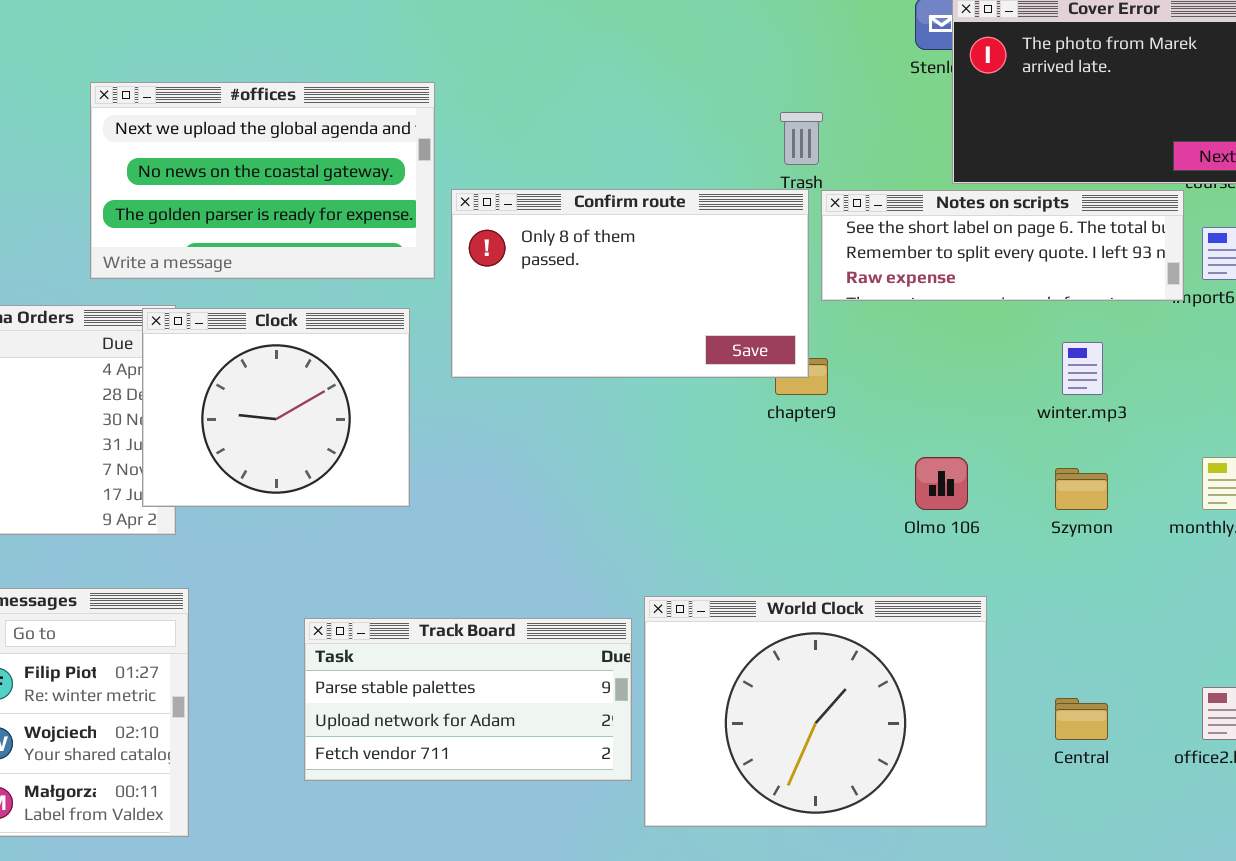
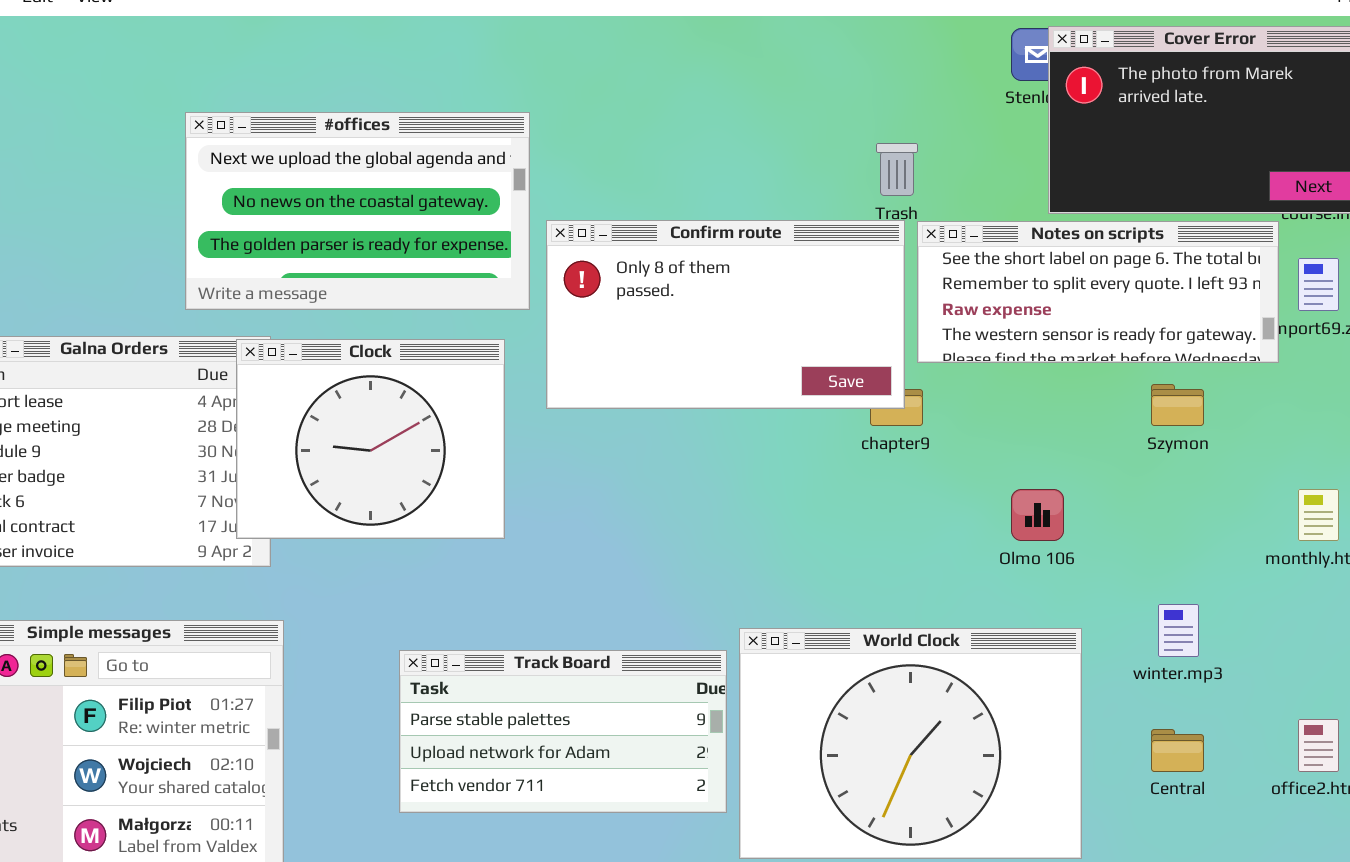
Notes on scripts: [821,190,1184,301] -> [917,221,1279,363], resized
winter.mp3: [1062,342,1103,395] -> [1158,604,1199,657], moved
Szymon: [1055,468,1108,510] -> [1151,384,1204,426], moved

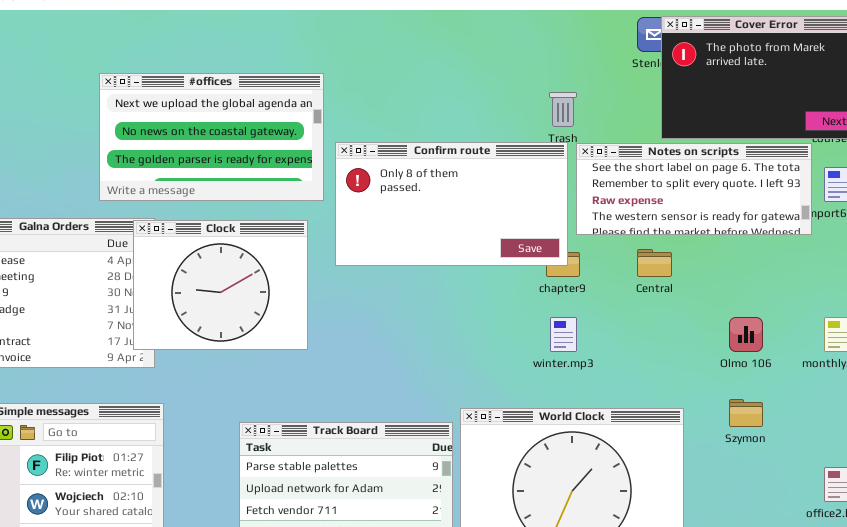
Szymon: [1151,384,1204,426] -> [729,399,763,427], moved
Olmo 106: [1011,489,1064,541] -> [729,317,763,352], moved
winter.mp3: [1158,604,1199,657] -> [550,317,577,352], moved
Central: [1151,729,1204,772] -> [637,249,672,277], moved

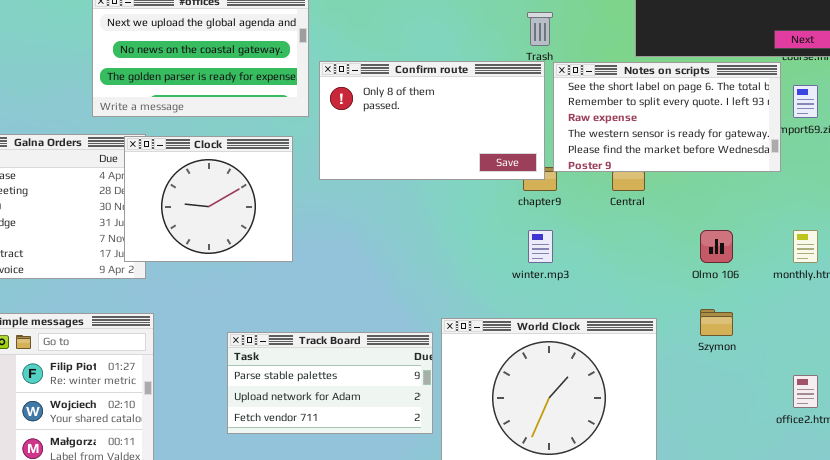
Notes on scripts: [576,143,812,235] -> [553,62,781,172], resized

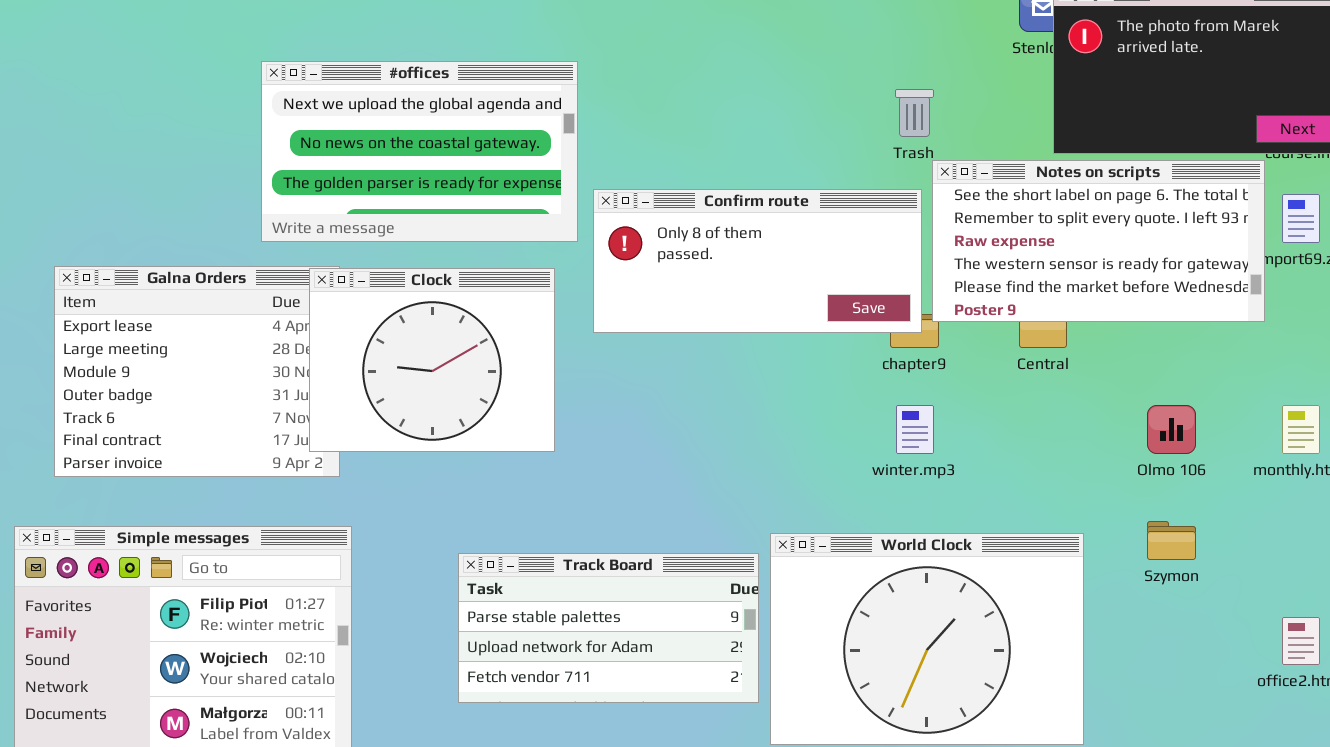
Confirm route: [319,61,545,180] -> [593,189,922,333], resized

